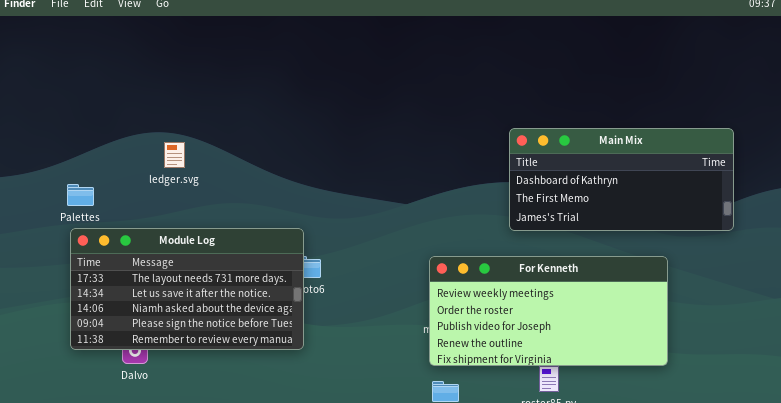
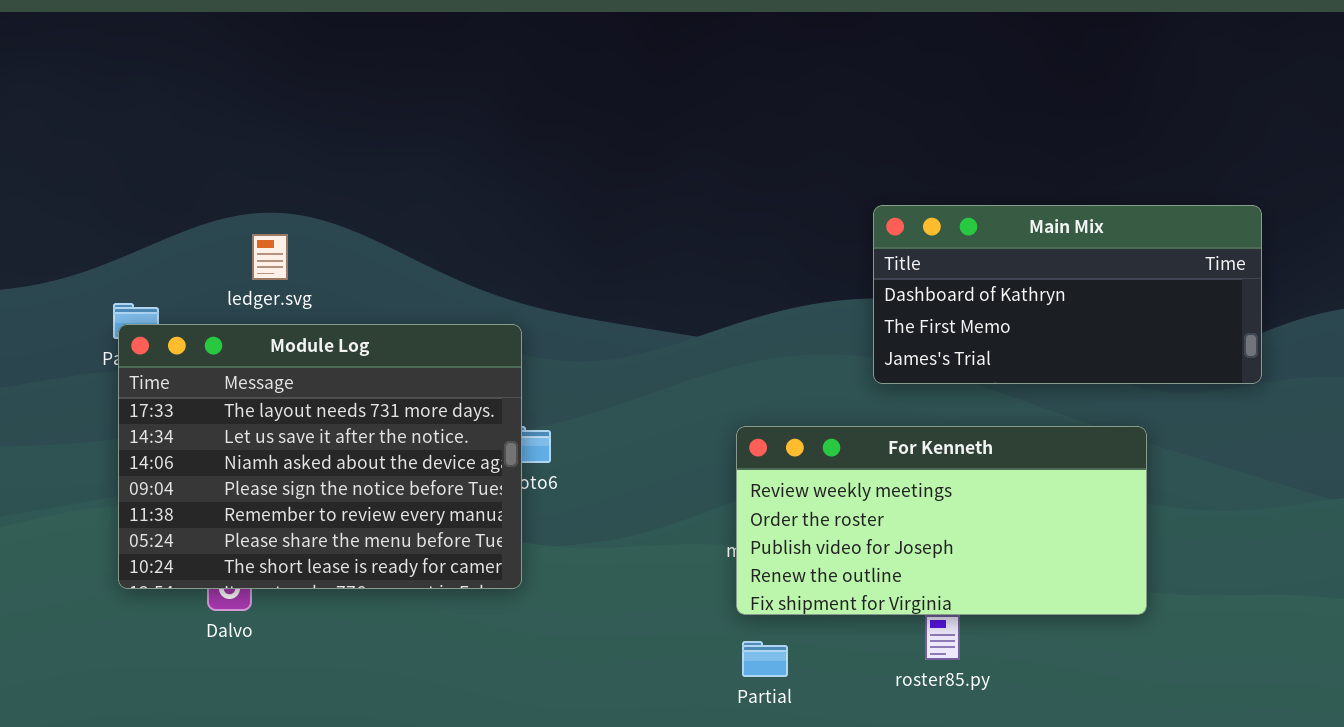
ledger.svg: [164,142,185,168] -> [252,234,288,280], moved
Module Log: [70,228,304,350] -> [118,324,522,589], resized

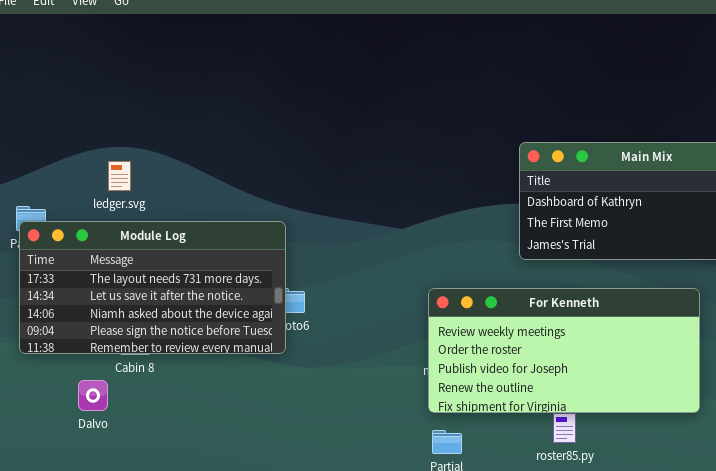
Module Log: [118,324,522,589] -> [19,221,286,354], resized

